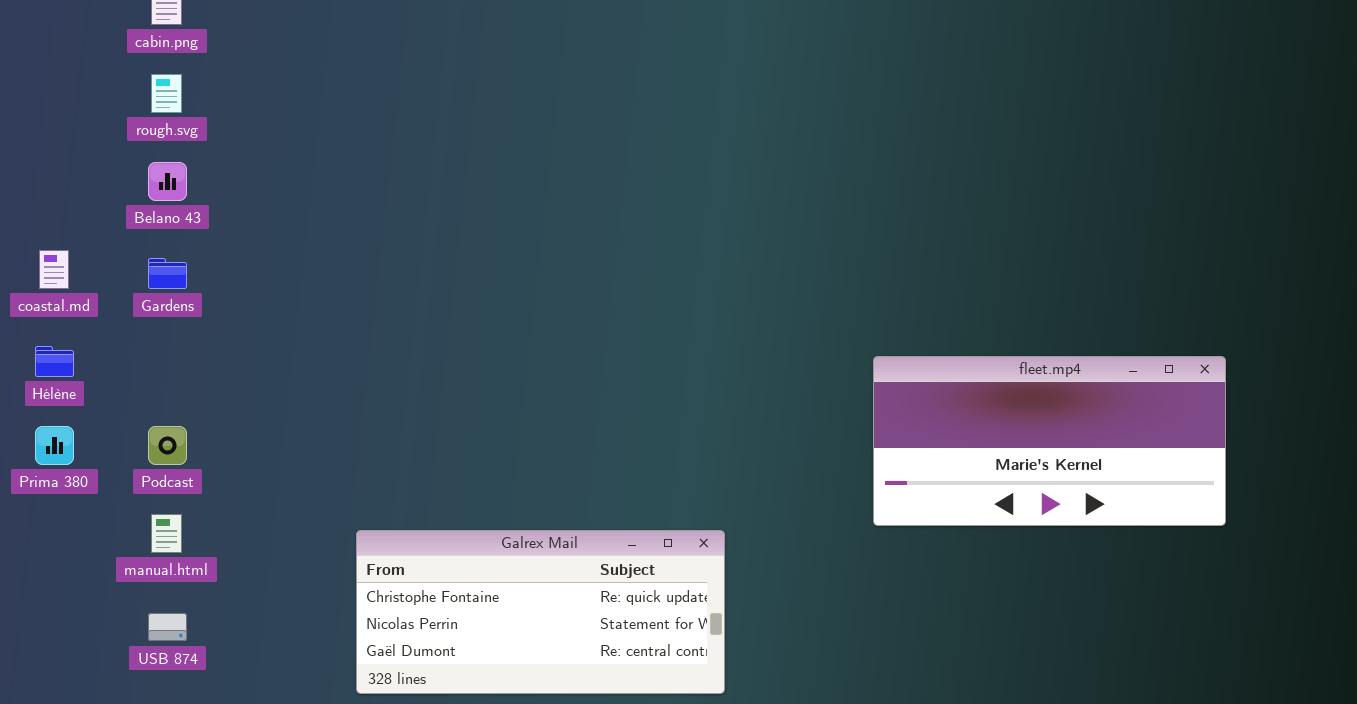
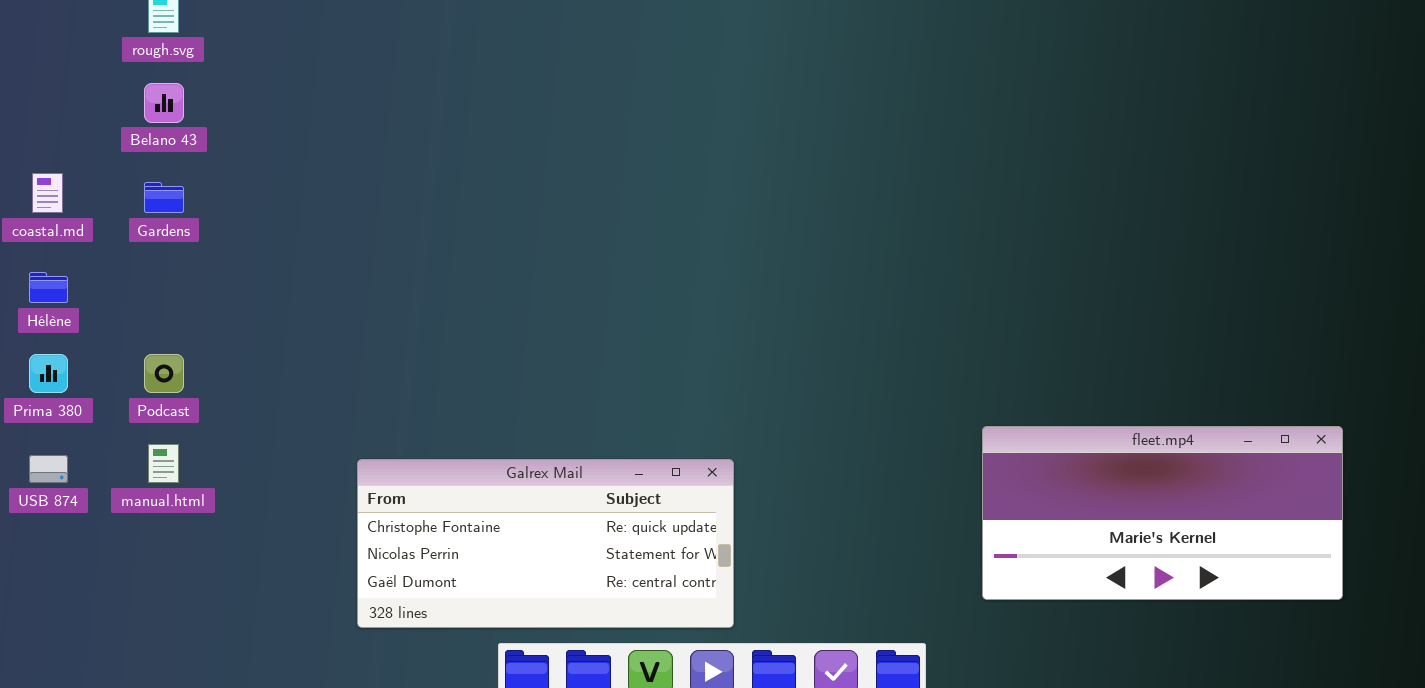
fleet.mp4: [873,356,1226,526] -> [982,426,1343,600], moved
USB 874: [148,613,187,641] -> [29,455,68,483], moved

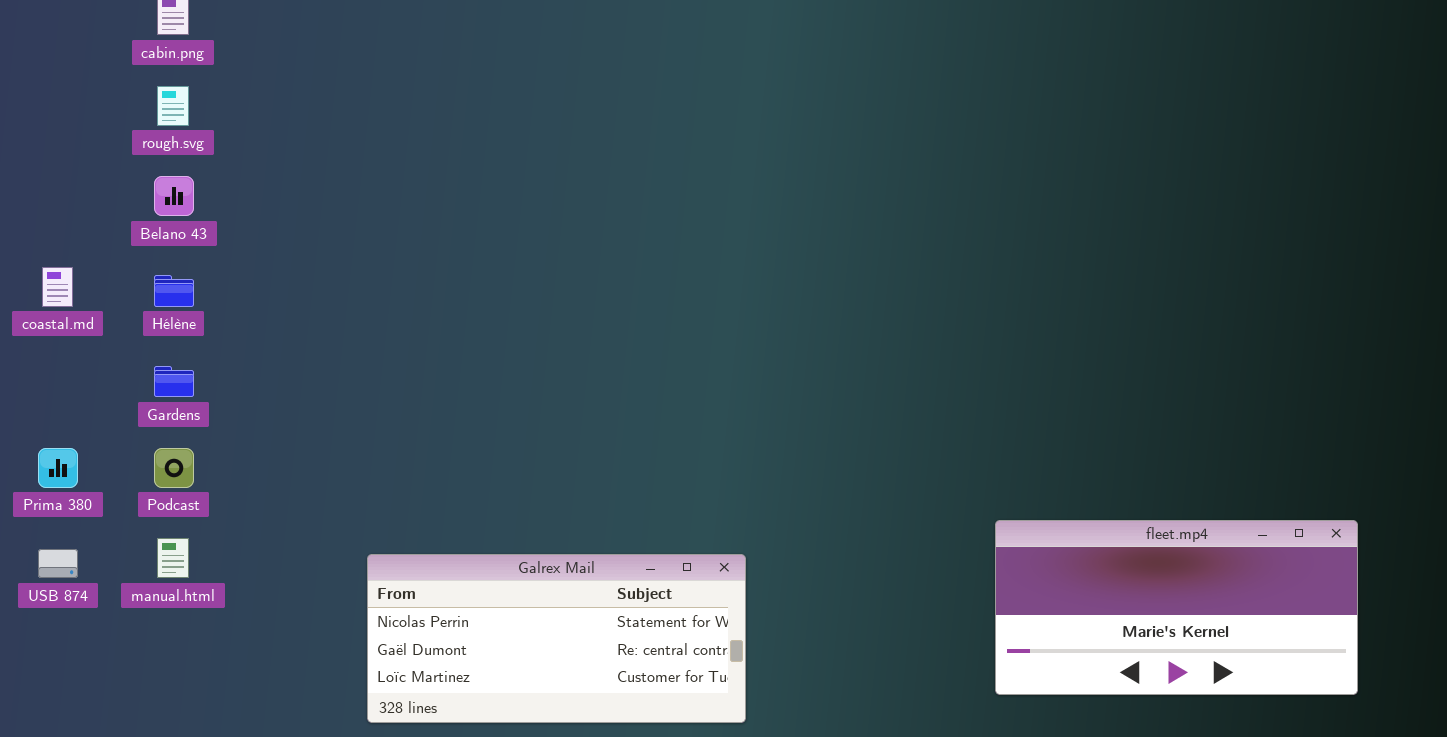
Gardens: [144,182,184,213] -> [154,366,194,397], moved
Hélène: [29,272,68,303] -> [154,275,194,307], moved
Galrex Mail: [357,459,734,628] -> [367,554,746,723], scrolled down 1 row

